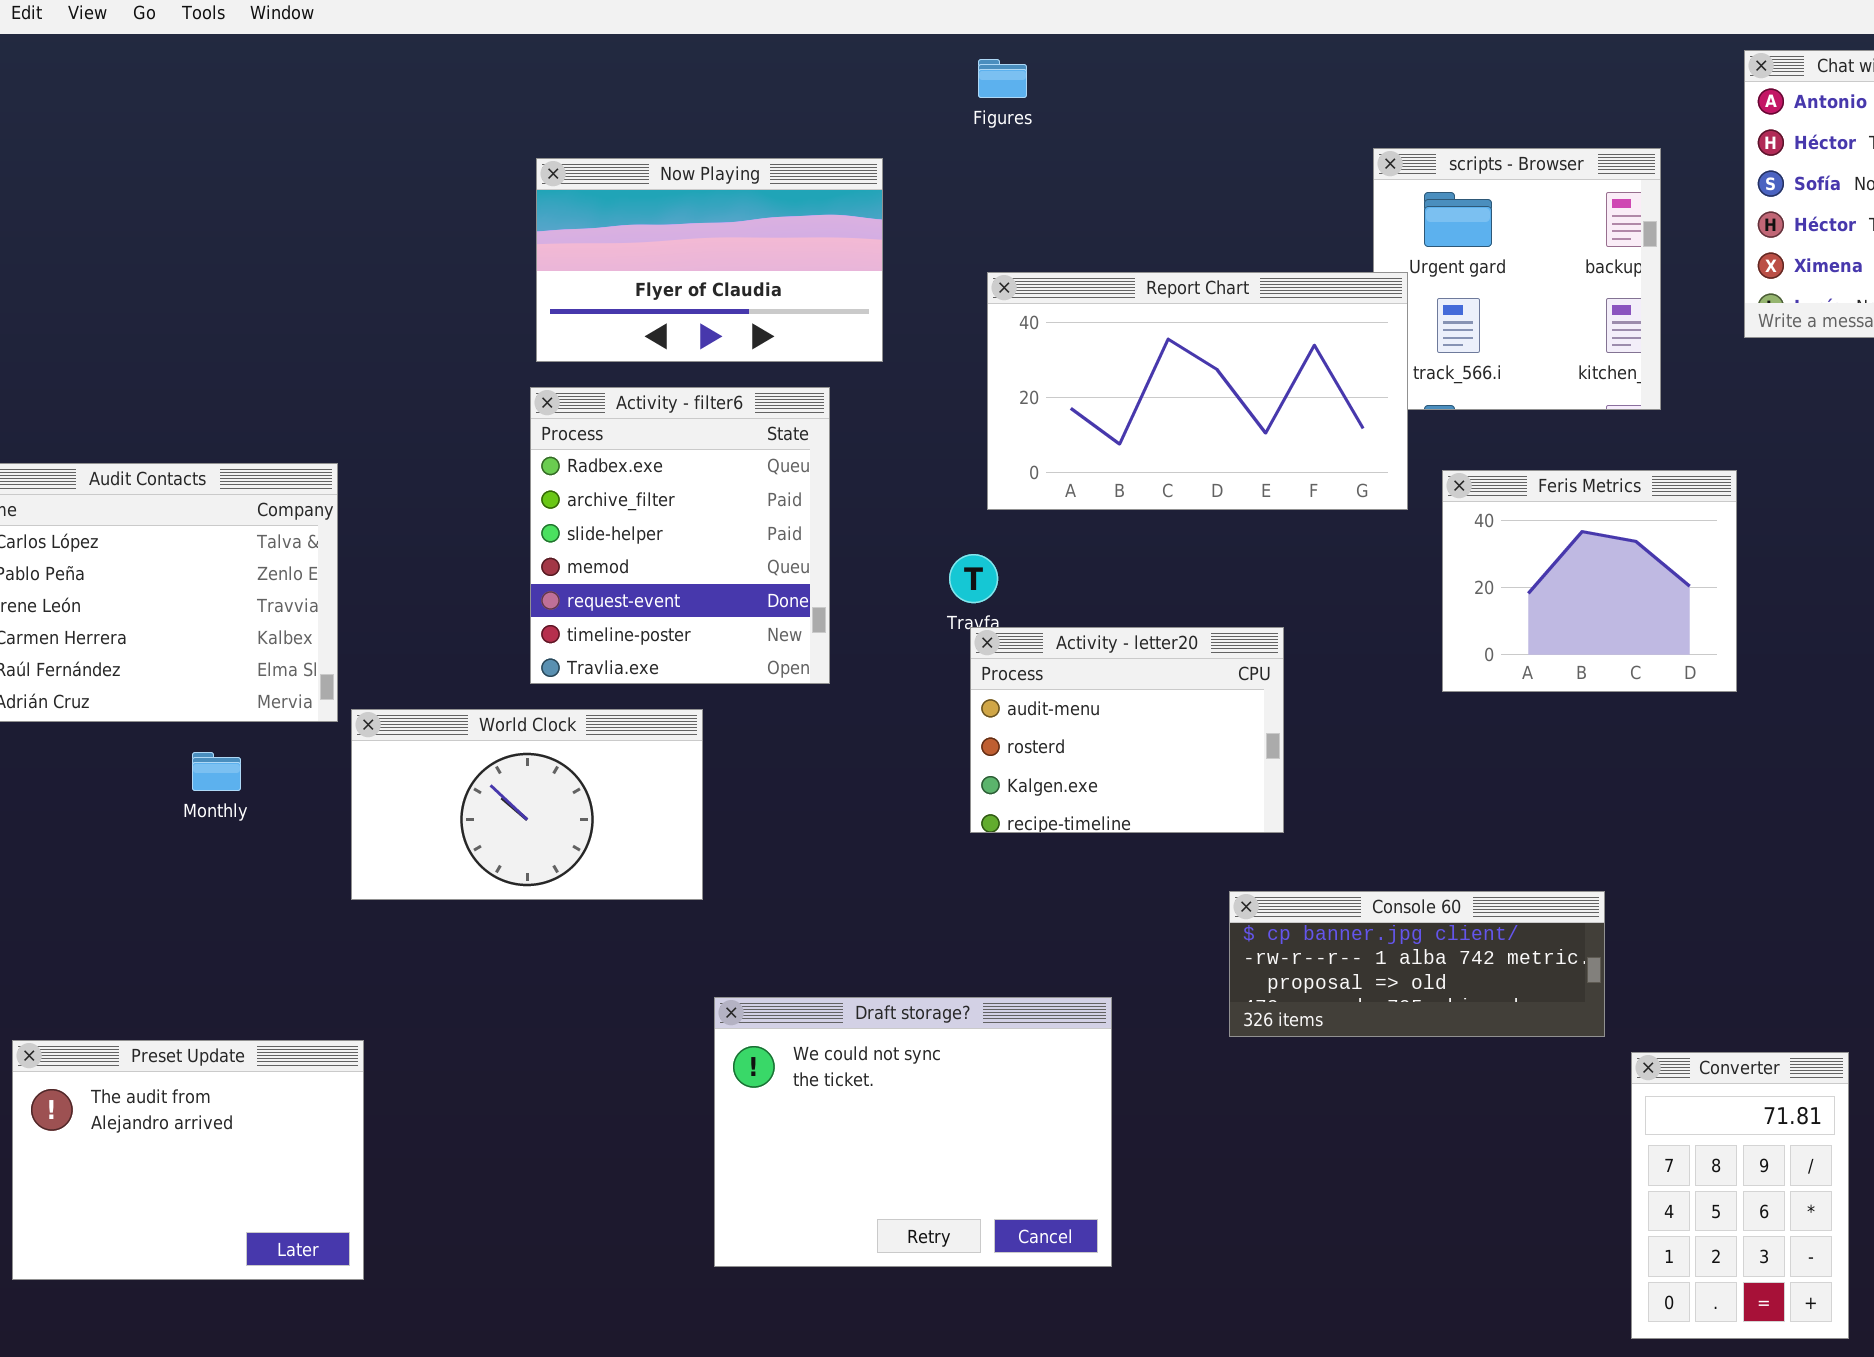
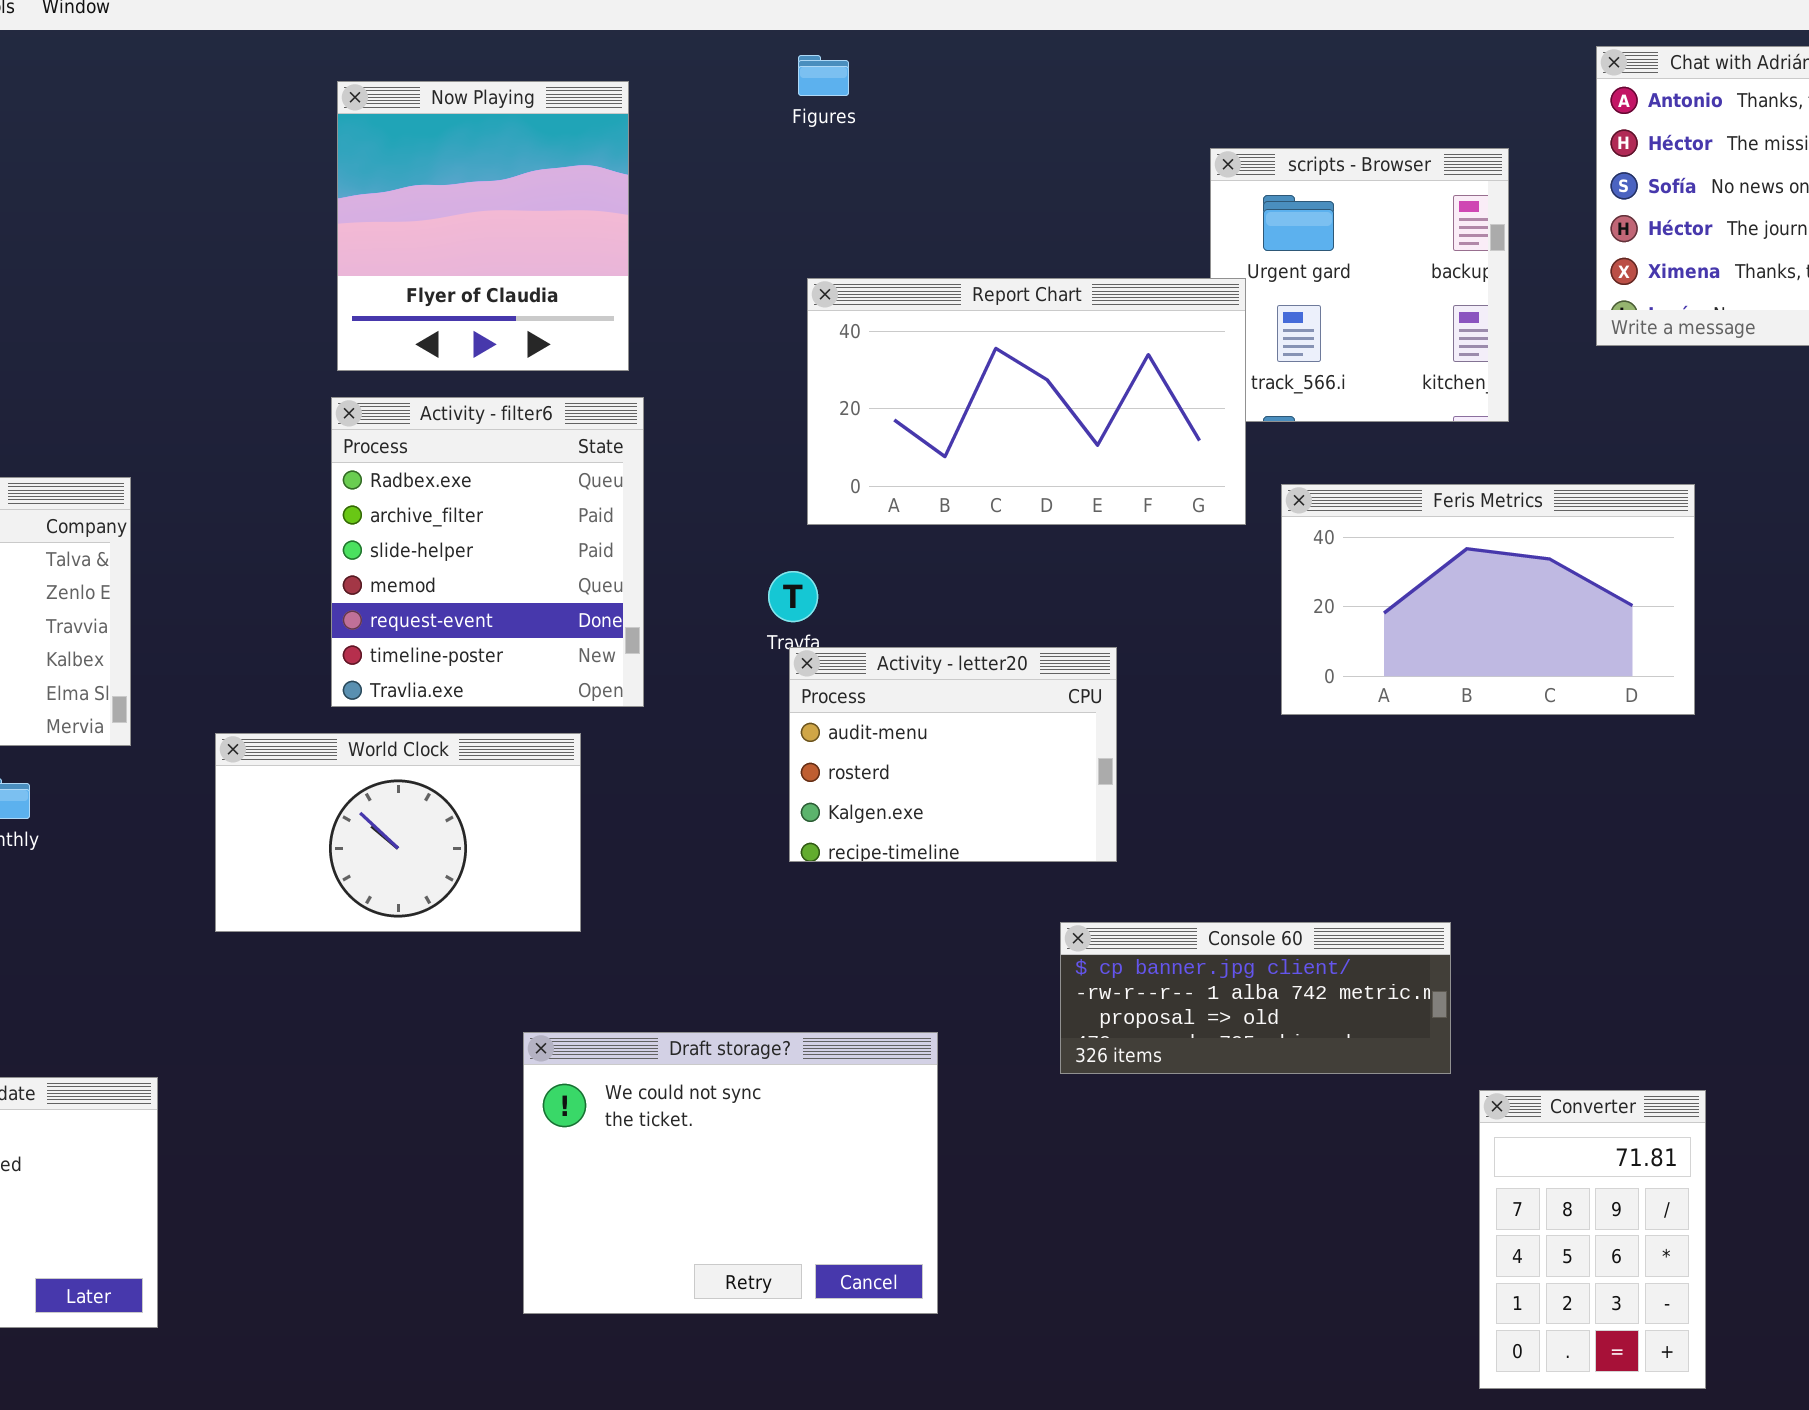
Now Playing: [536,158,883,362] -> [337,81,629,371], resized
Feris Metrics: [1442,470,1737,692] -> [1281,484,1695,715], resized
World Clock: [351,709,703,900] -> [215,733,581,932], moved

